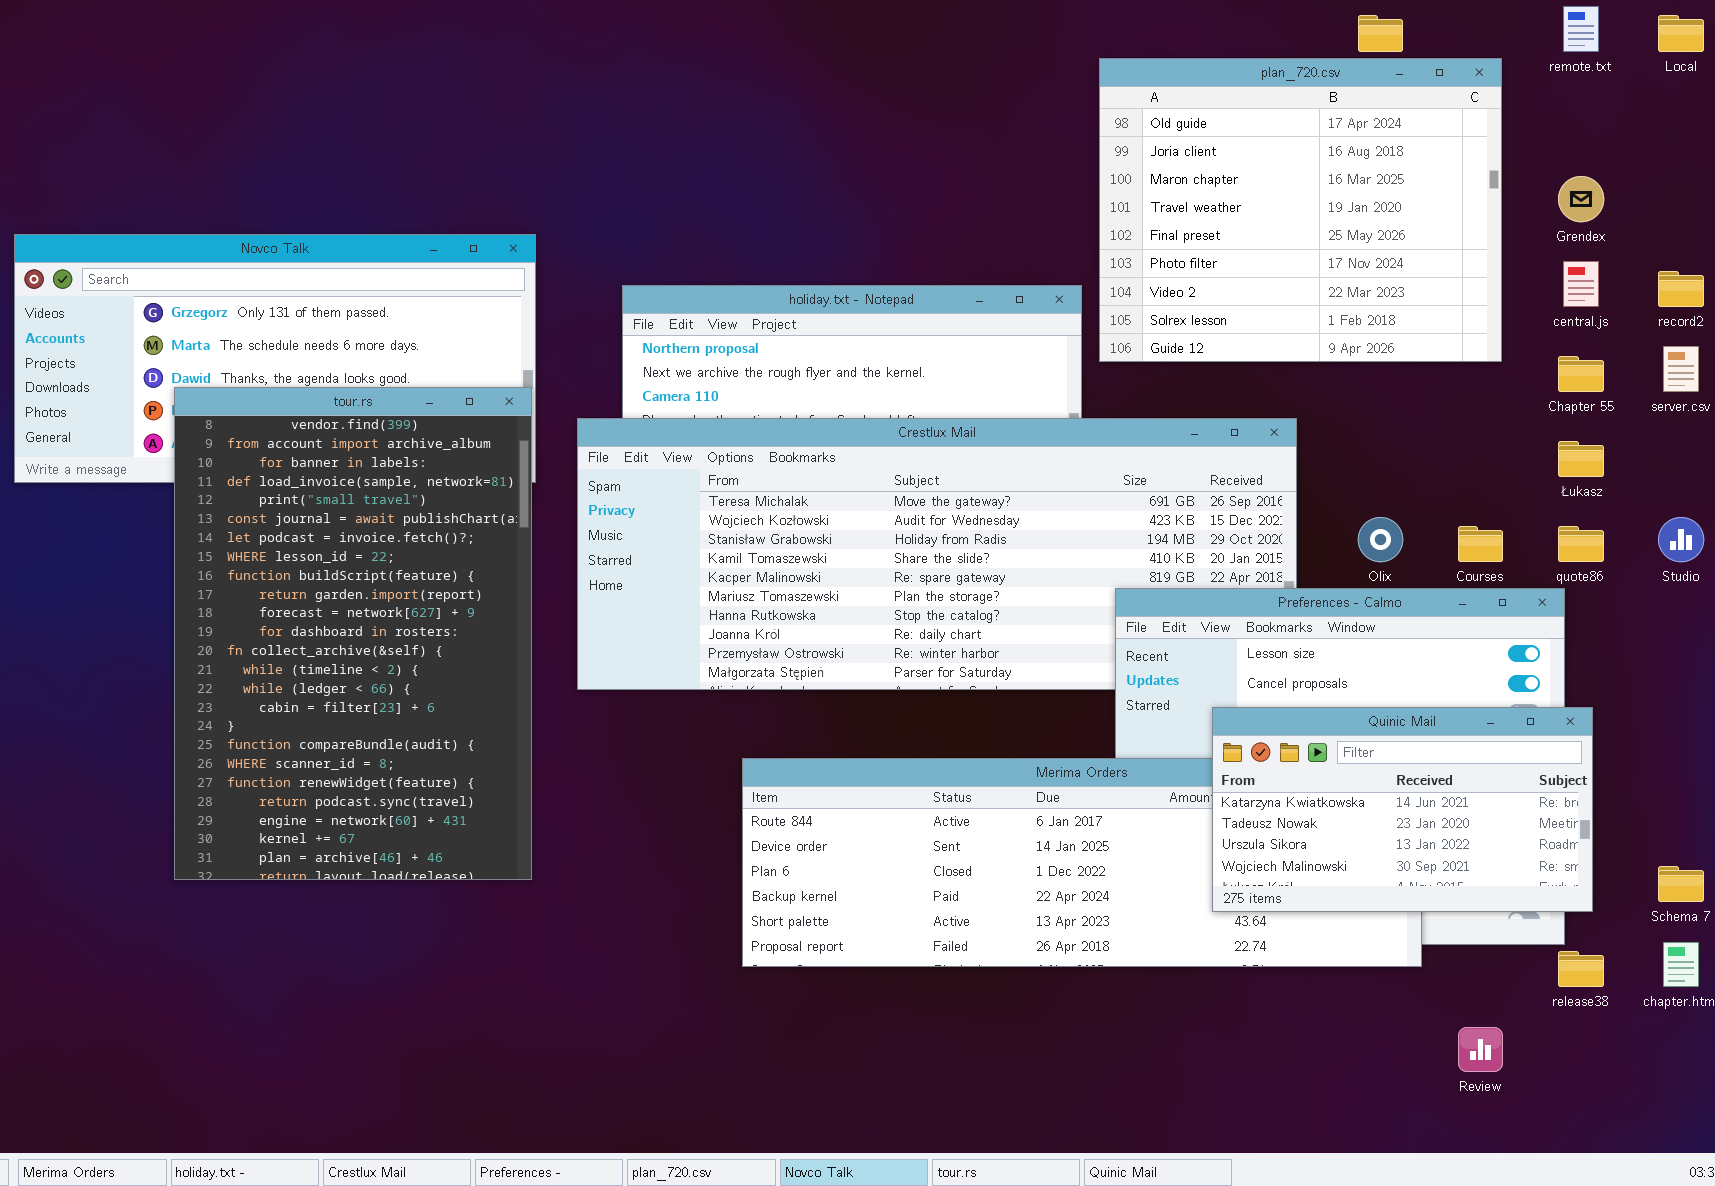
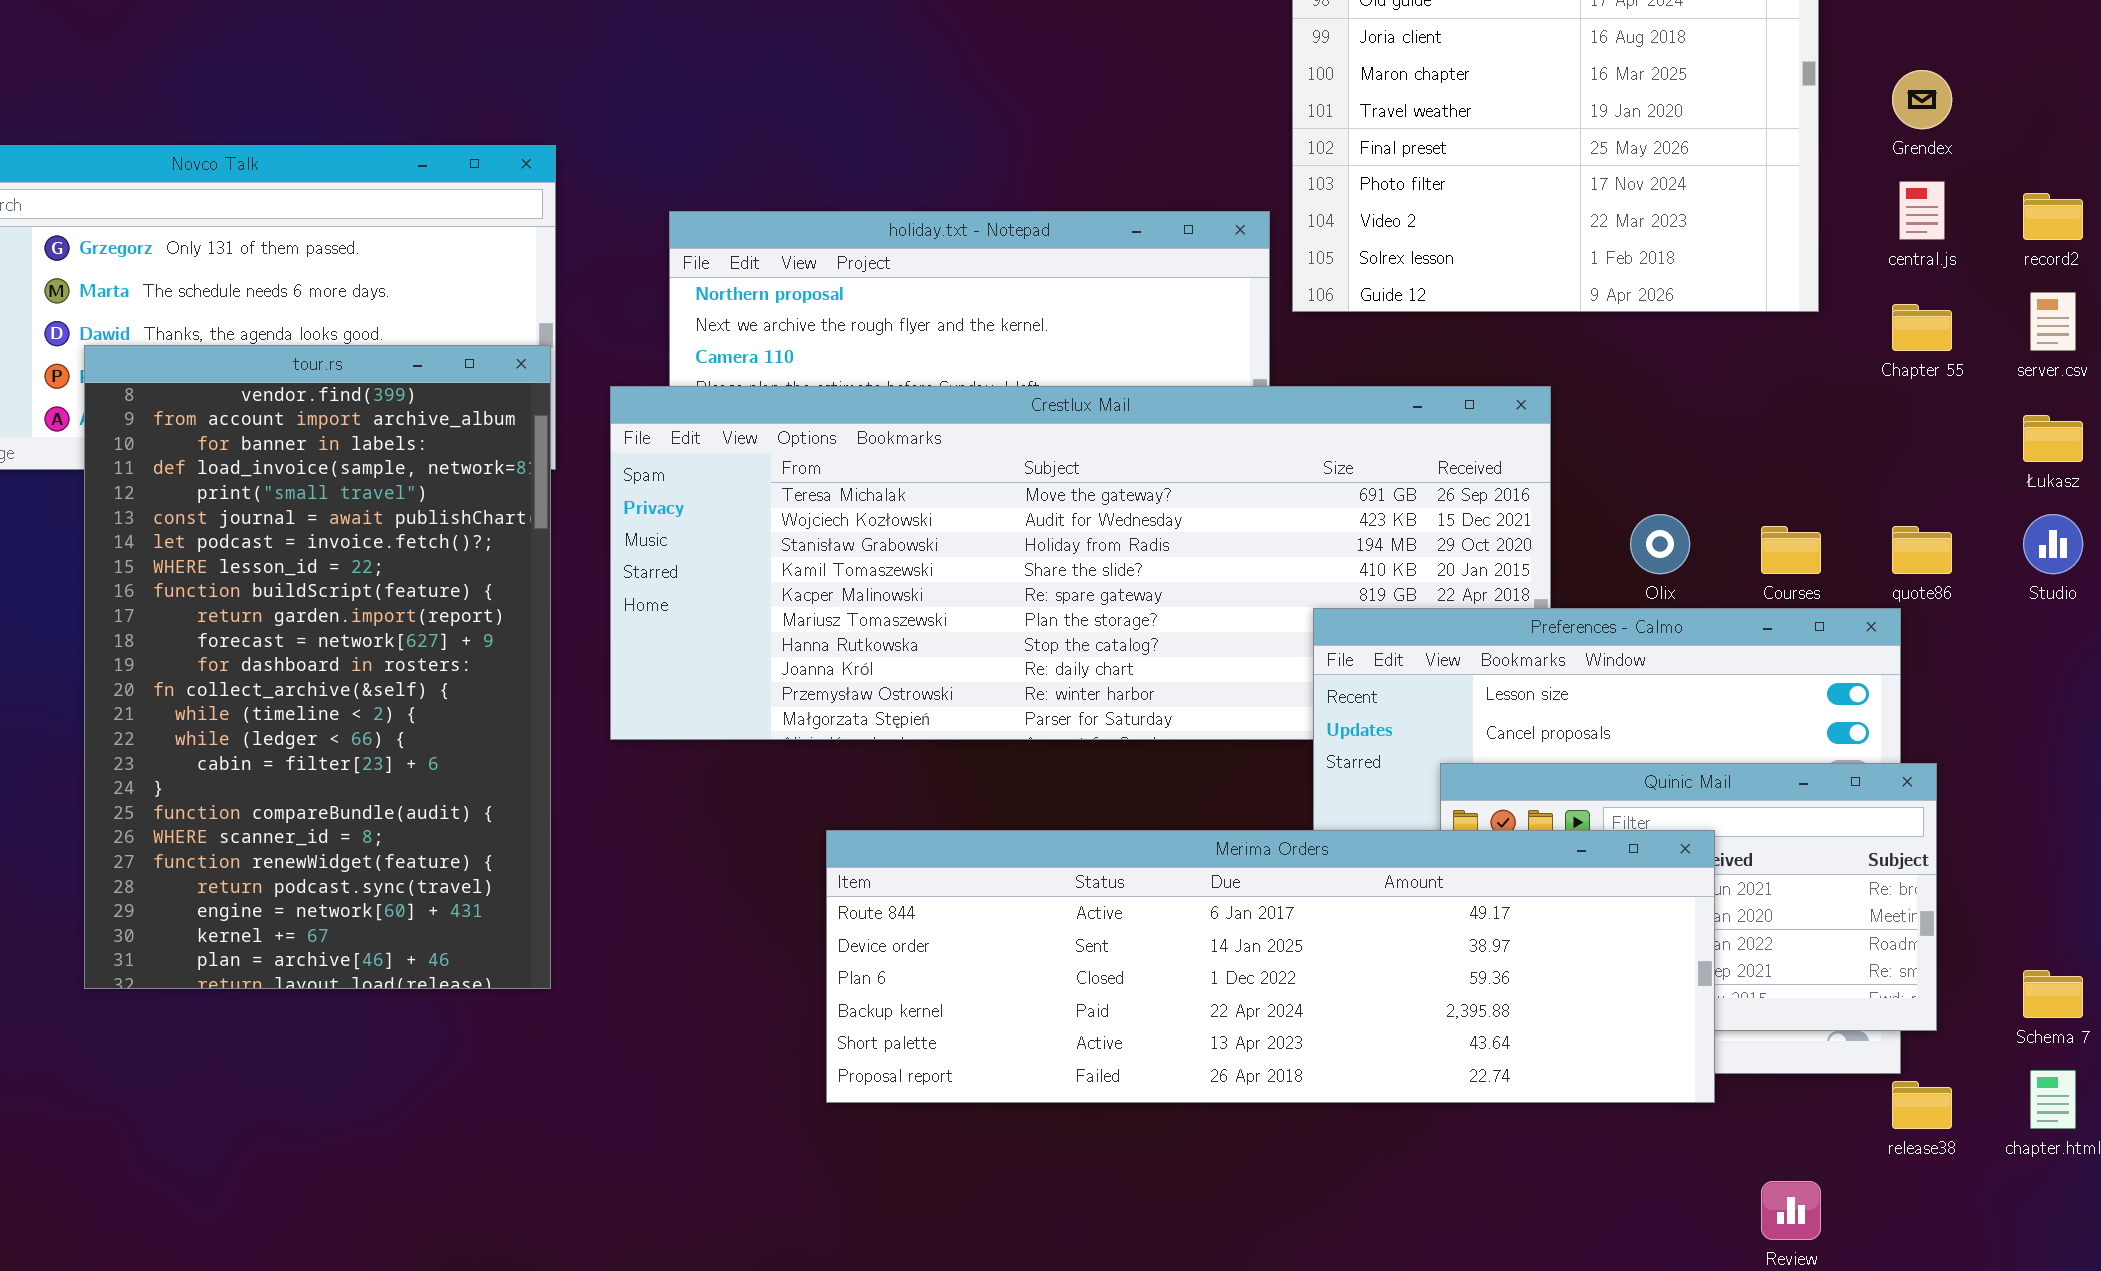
Łukasz: [1558,441,1604,477] -> [2023,415,2083,462], moved
Merima Orders: [742,758,1422,967] -> [826,830,1715,1103], raised

